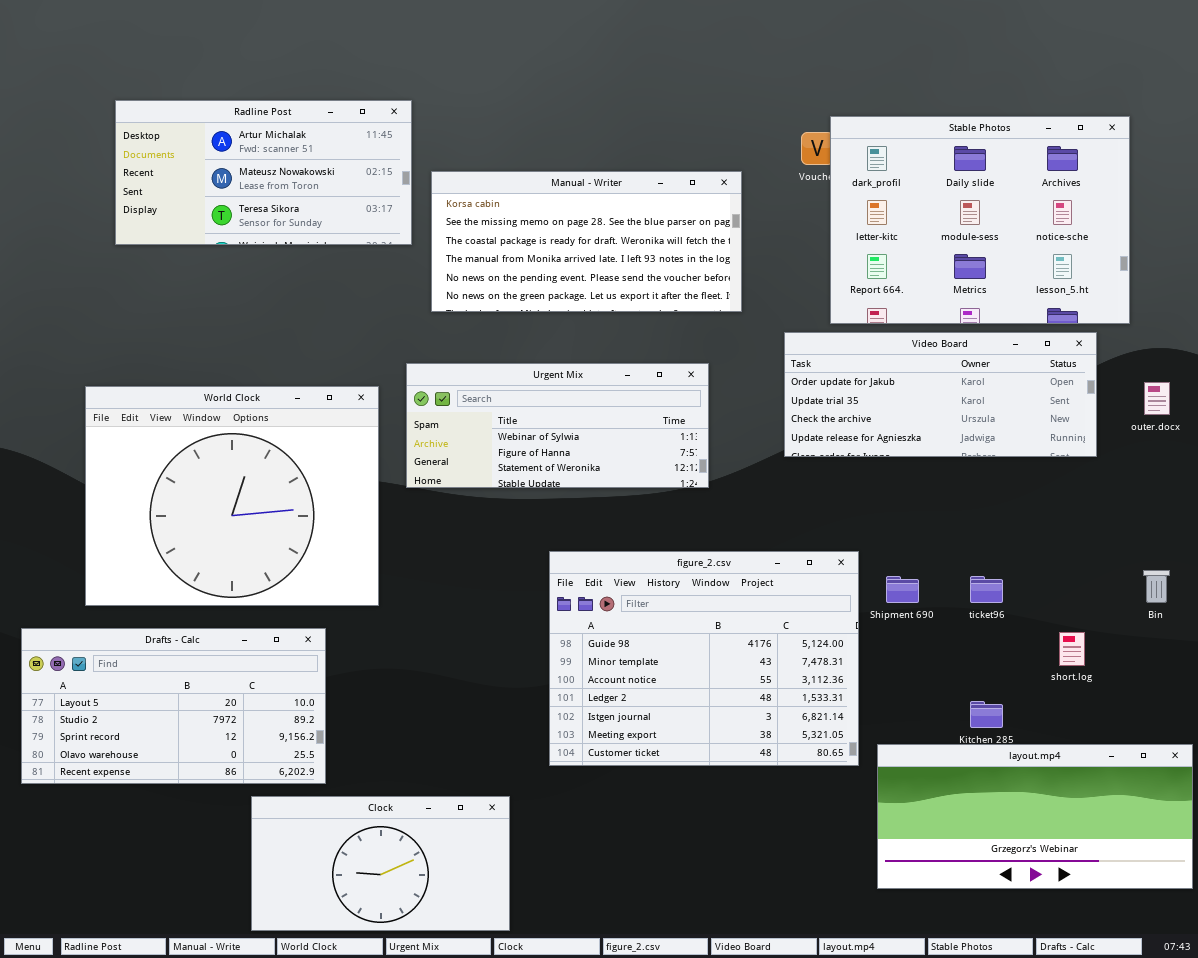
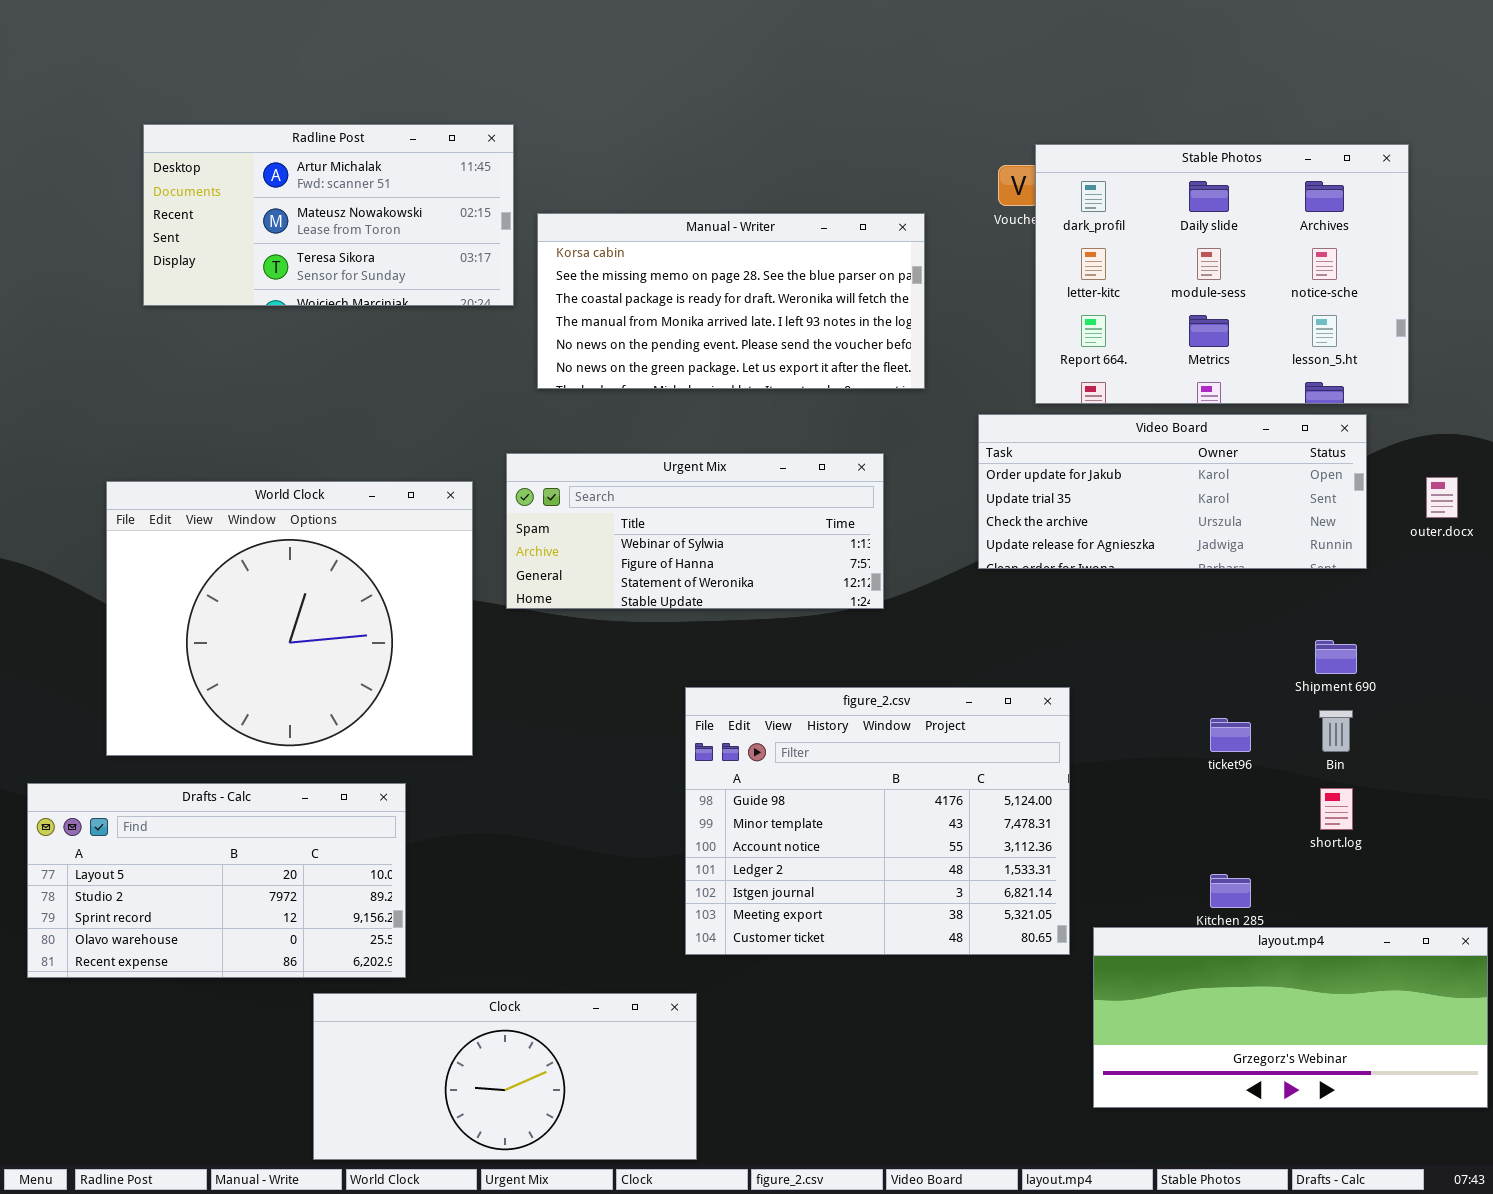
Bin: [1143,570,1170,603] -> [1319,710,1353,752], moved
Shipment 690: [886,576,919,603] -> [1315,640,1357,674], moved
Clock: [251,796,510,931] -> [313,993,697,1160], resized

